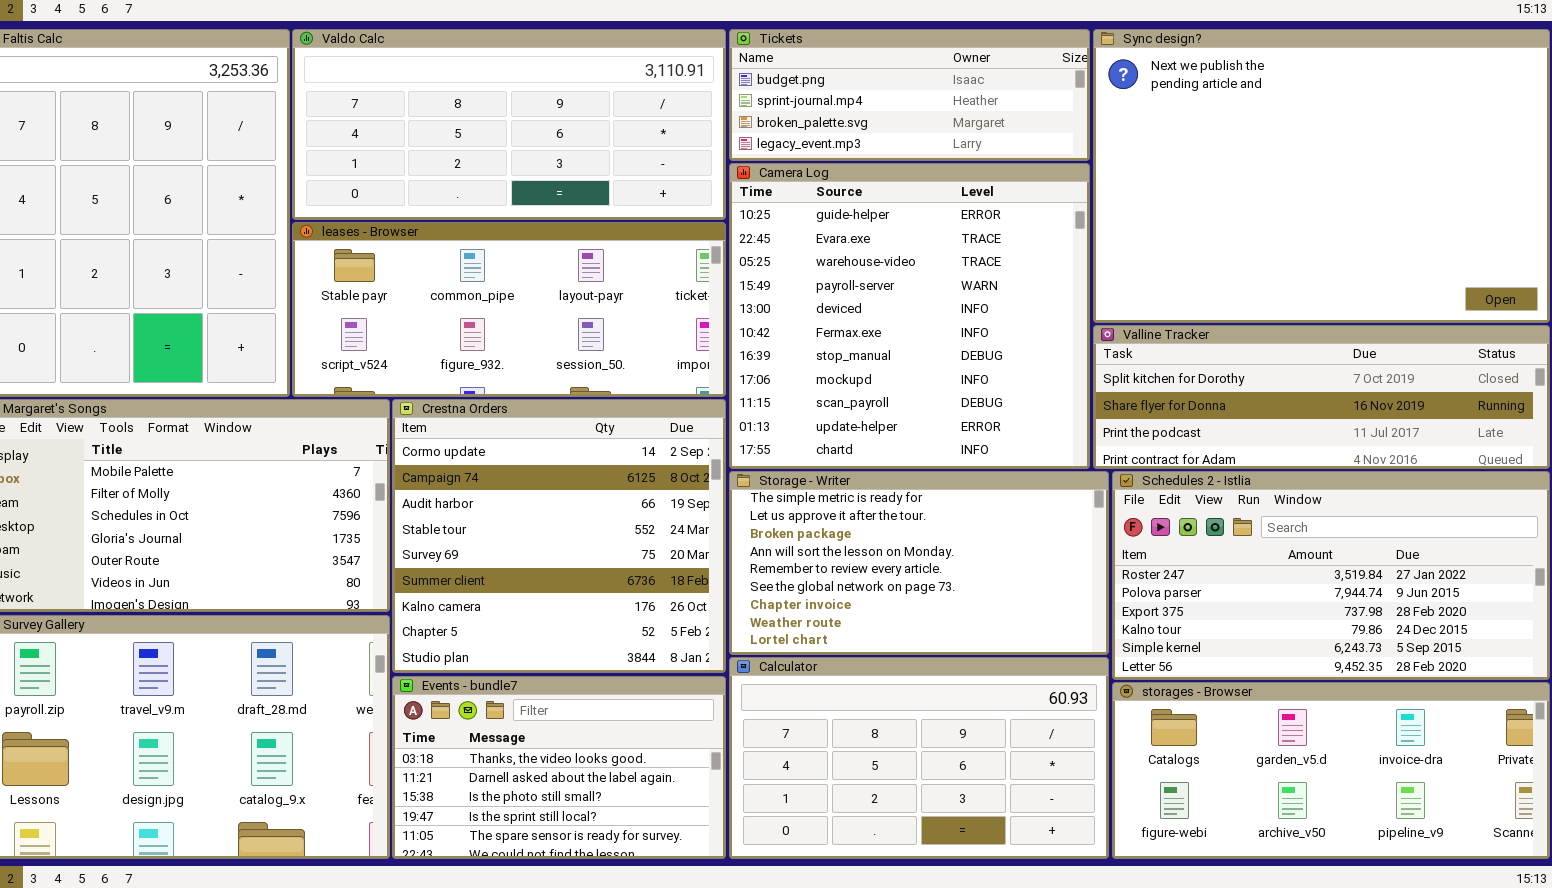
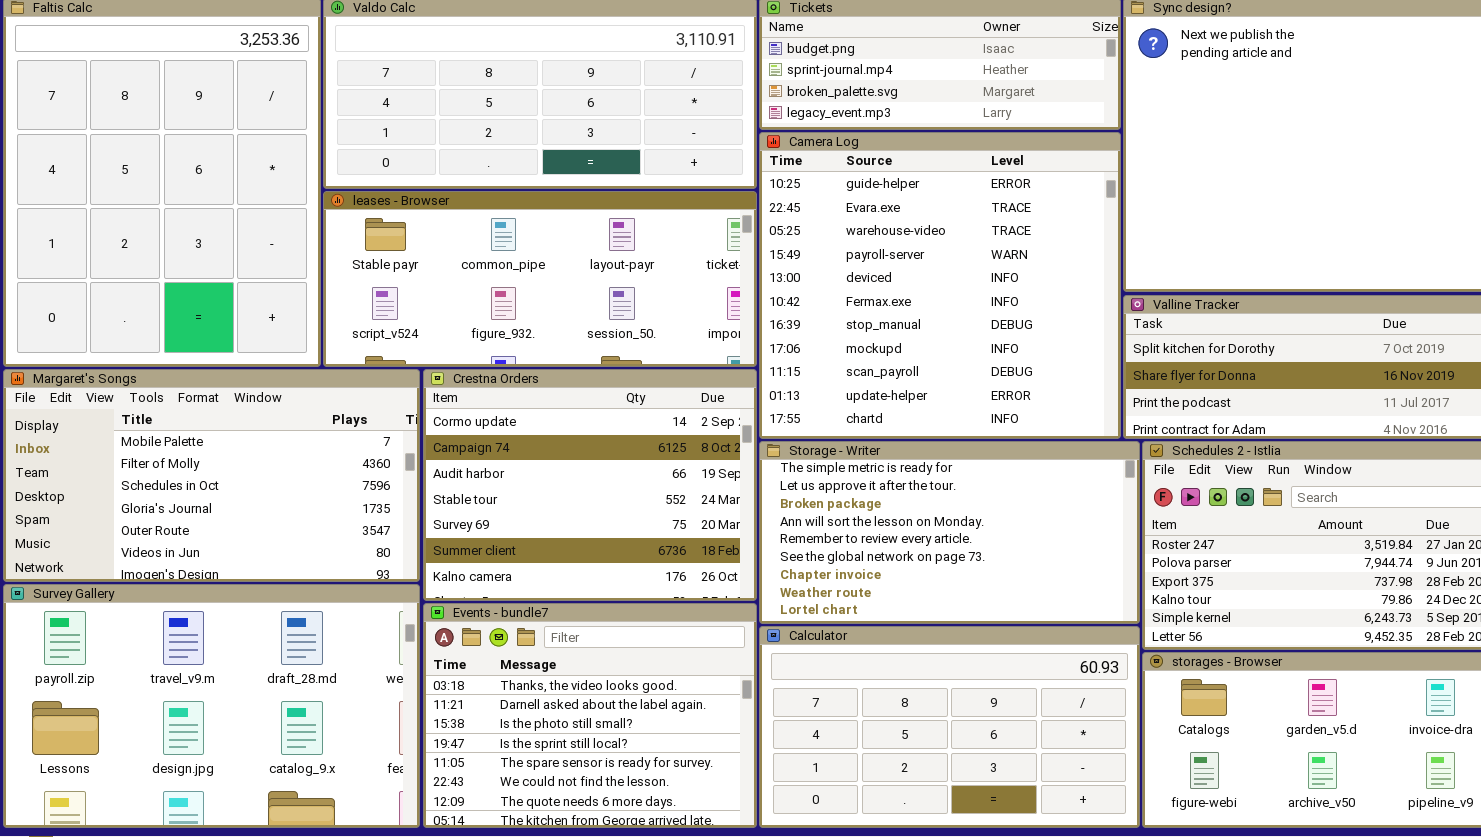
Crestna Orders: [392,399,726,673] -> [423,369,757,601], resized
Events - bundle7: [392,676,726,859] -> [423,603,757,828], resized

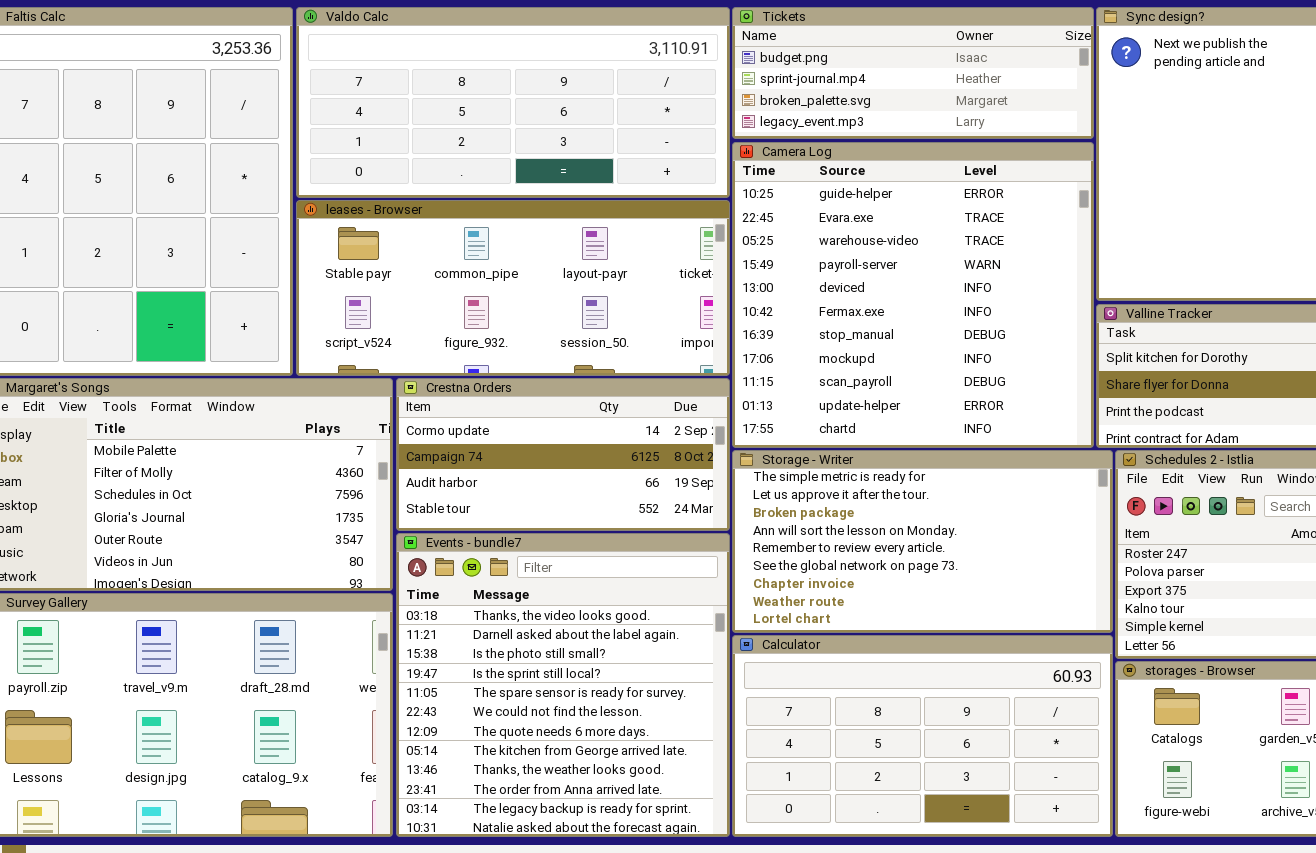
Crestna Orders: [423,369,757,601] -> [396,378,730,531], resized
Events - bundle7: [423,603,757,828] -> [396,533,730,837], resized

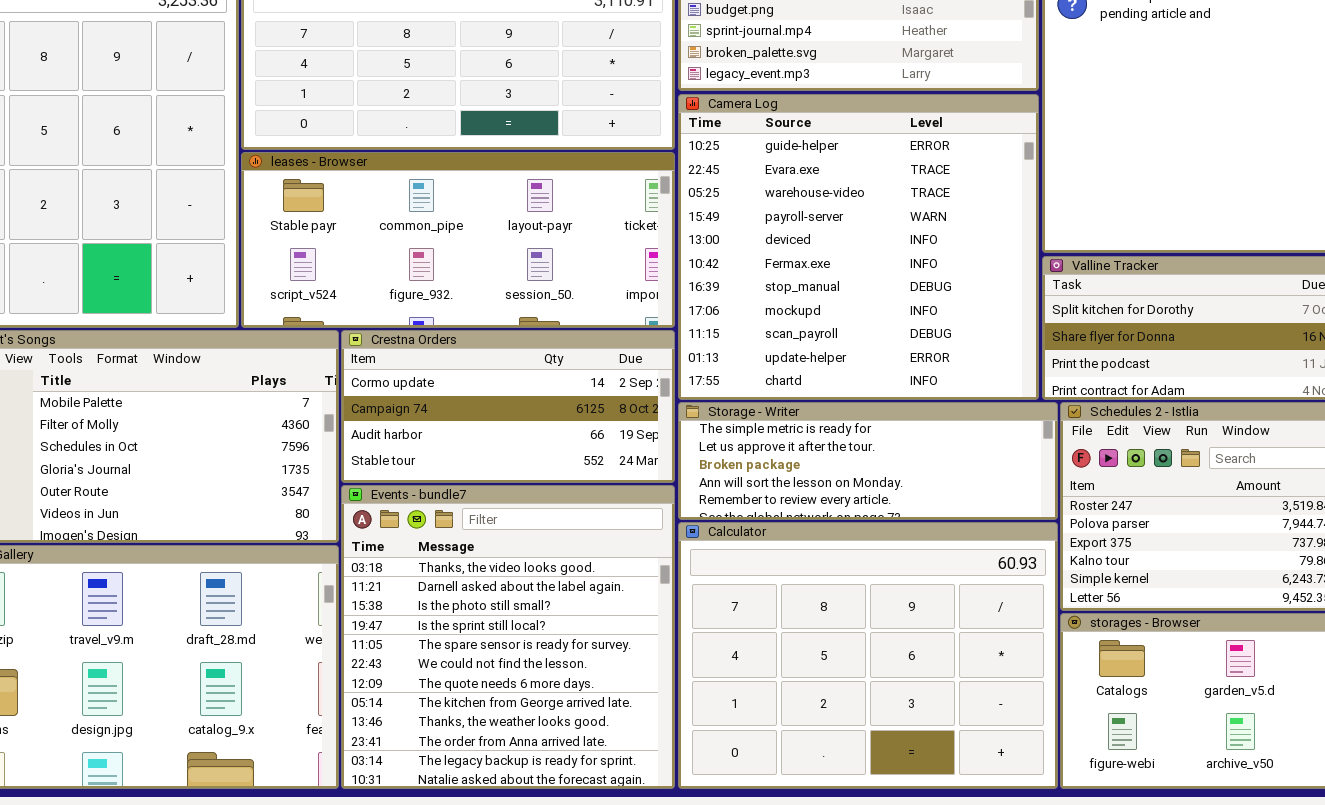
Storage - Writer: [732,450,1113,633] -> [678,402,1058,520], resized
Calculator: [732,635,1113,837] -> [678,522,1058,789], resized

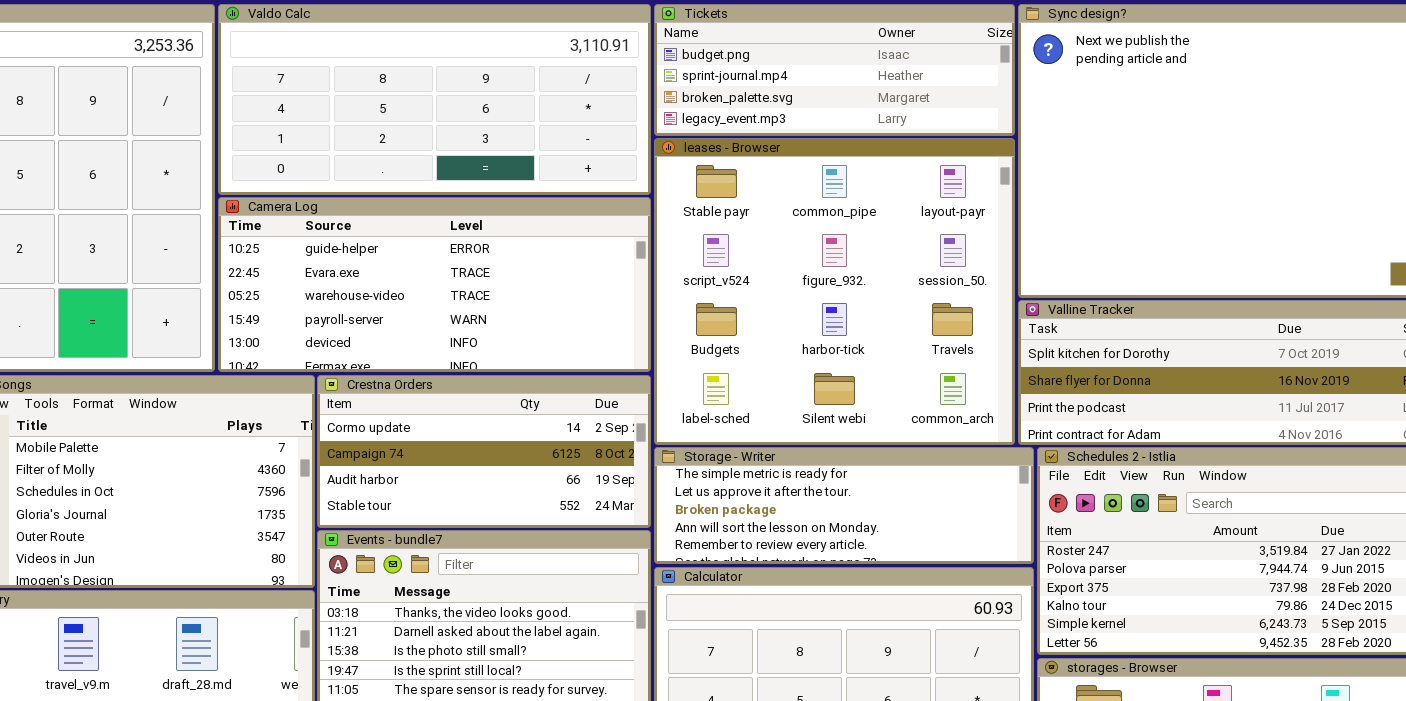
Camera Log: [678,94,1039,400] -> [218,197,651,372], moved, resized
leases - Browser: [241,152,675,328] -> [654,138,1015,445], moved, resized

